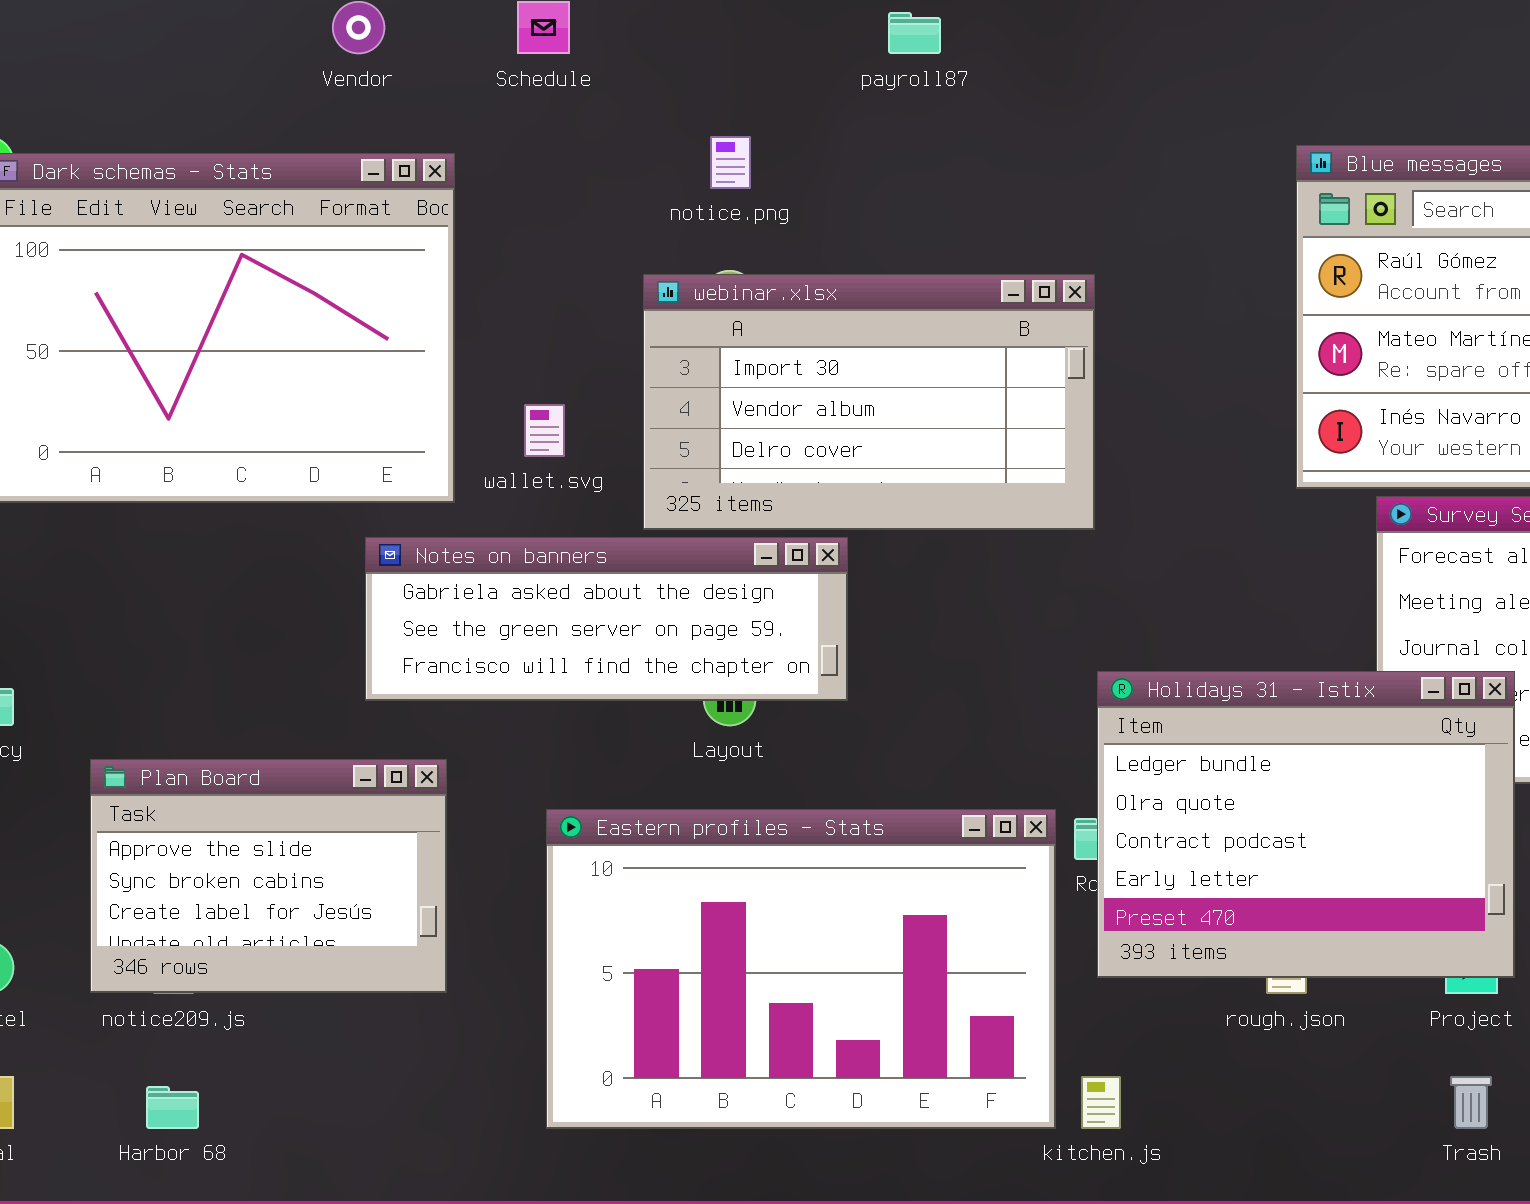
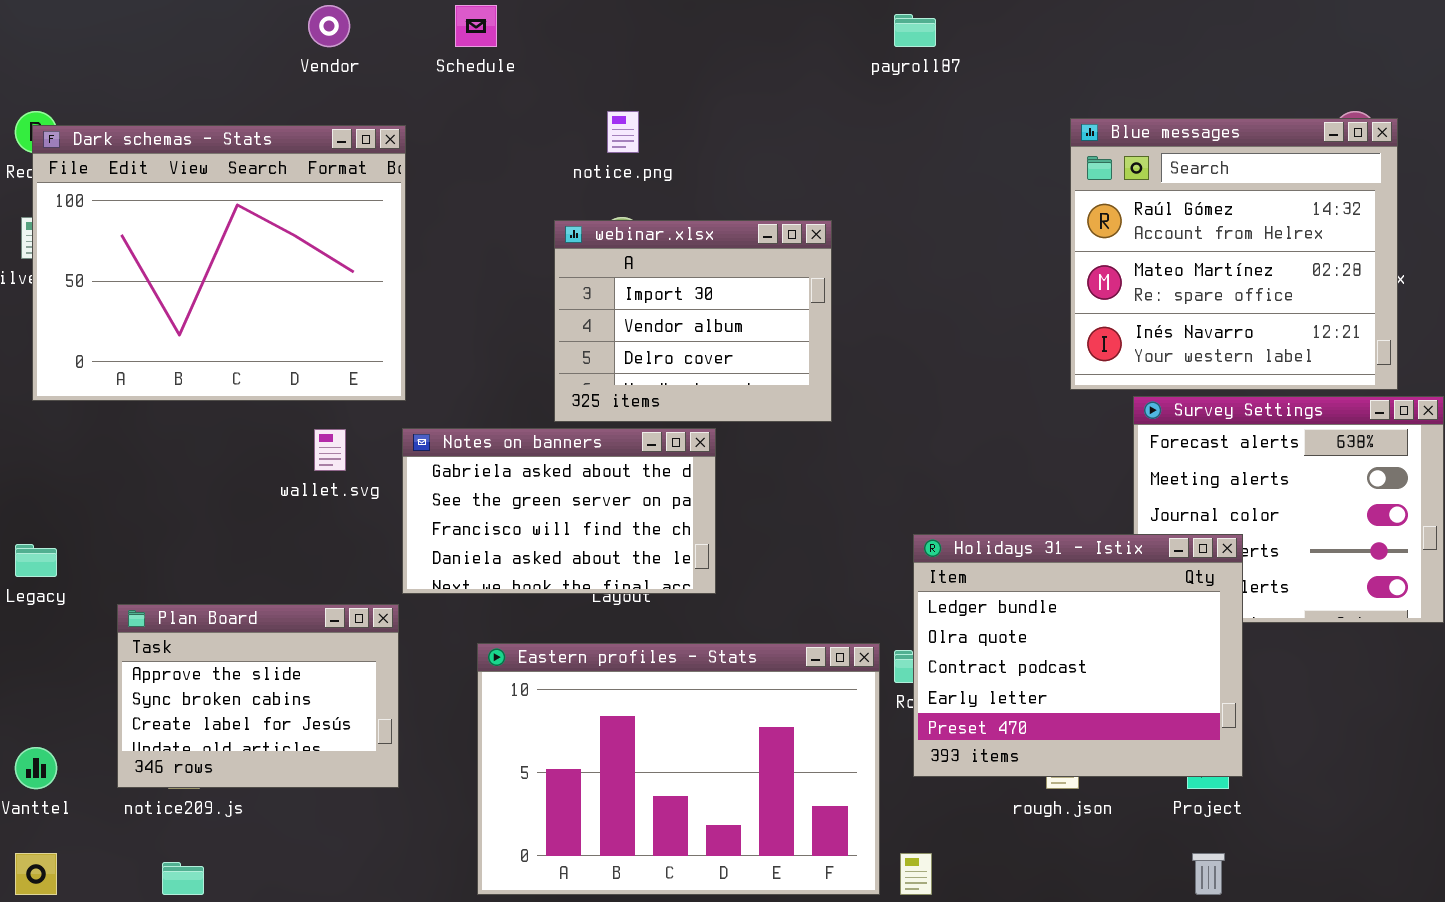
payroll87: [888,12,941,54] -> [894,14,936,47], moved
webinar.xlsx: [643,274,1095,530] -> [554,220,832,422], resized
wallet.svg: [524,404,565,457] -> [314,429,346,471], moved
Notes on banners: [365,537,848,701] -> [402,428,716,594], resized

